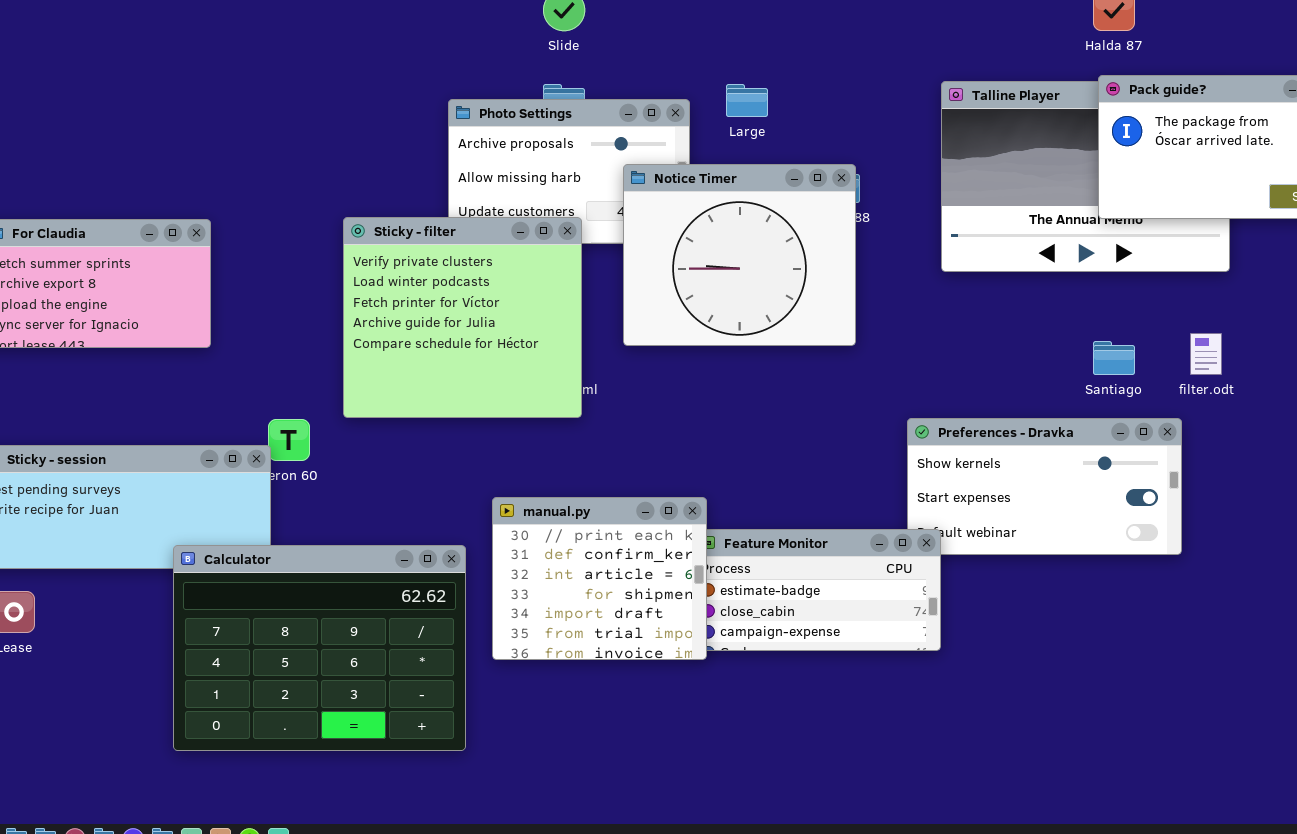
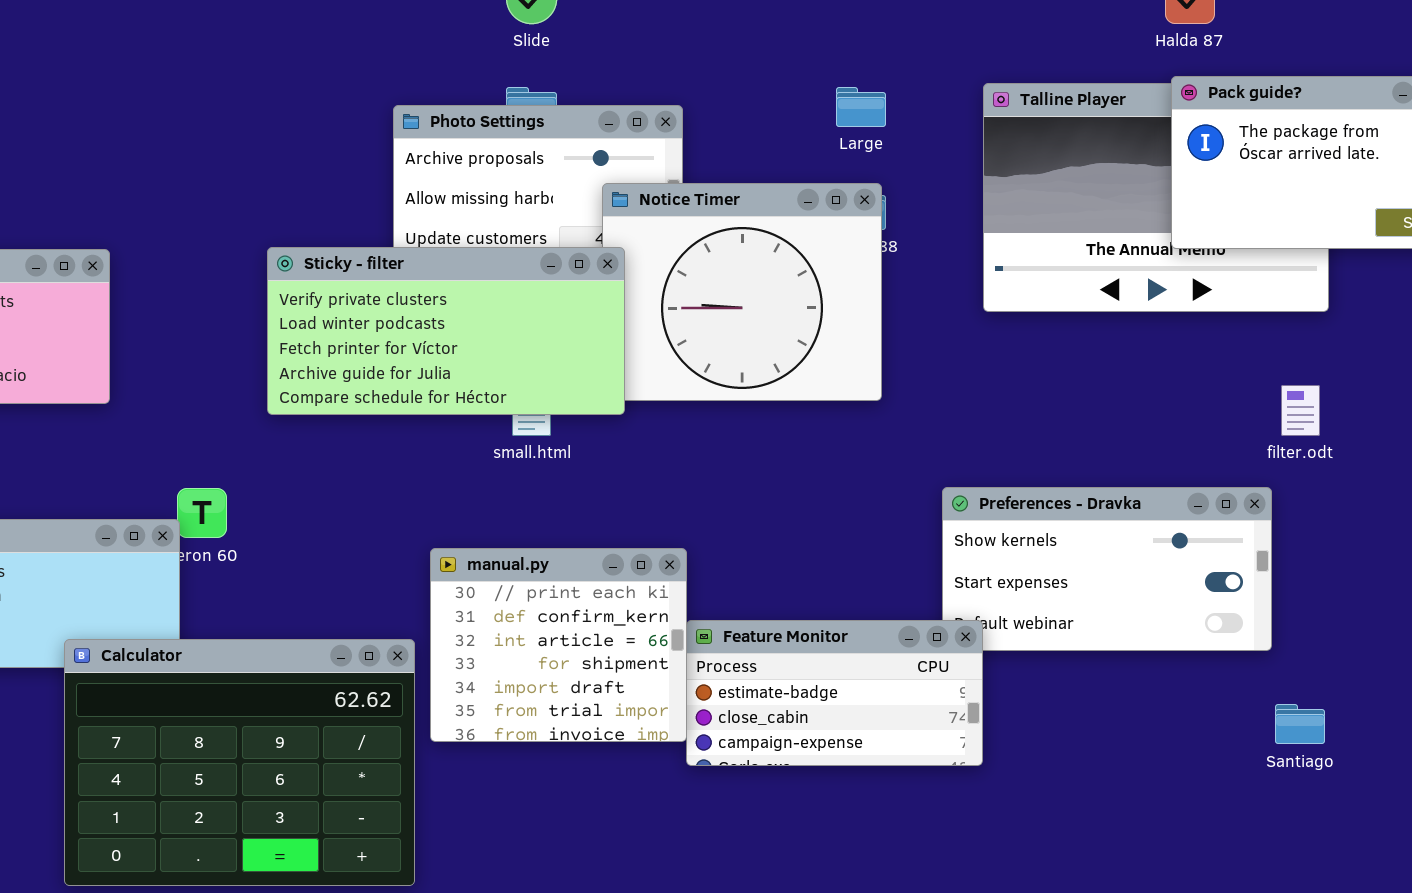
Large: [726,84,768,117] -> [836,87,886,127], moved
Sticky - filter: [343,217,582,418] -> [267,247,625,415], resized
Santiago: [1093,341,1135,375] -> [1275,704,1325,744], moved
manual.py: [492,497,707,660] -> [430,548,687,742], moved

